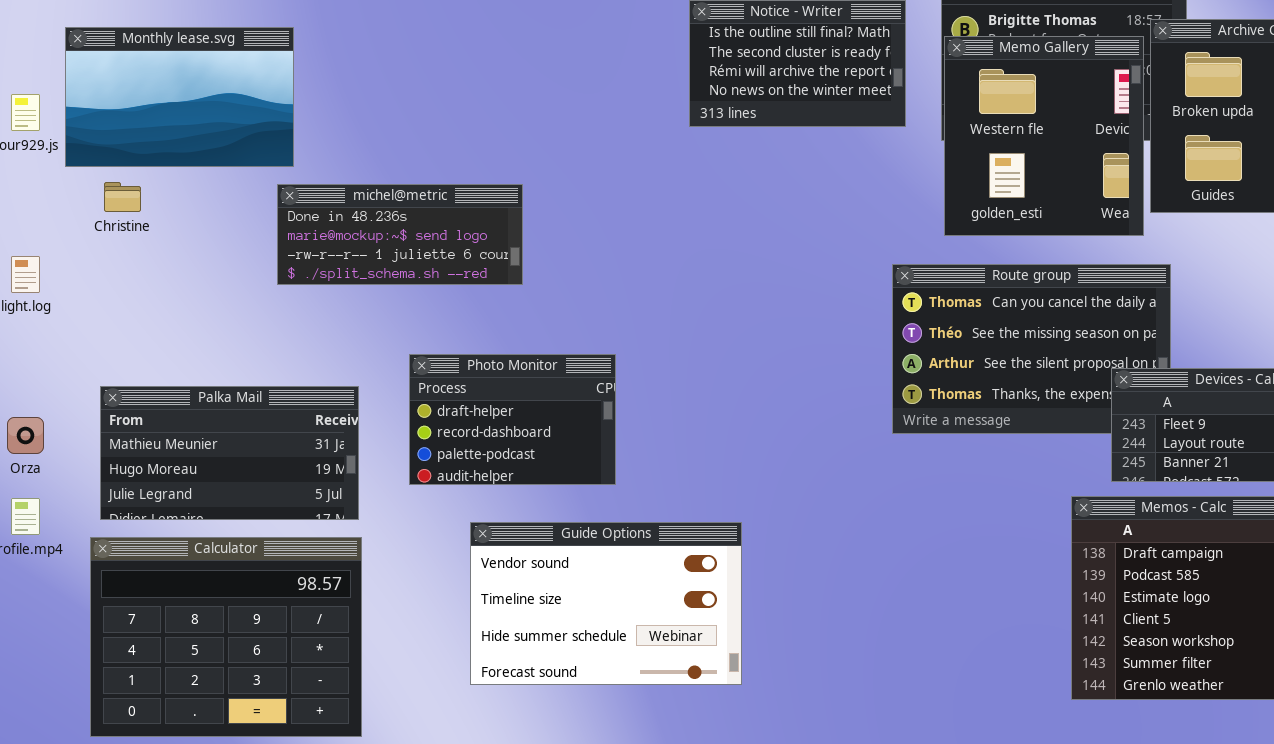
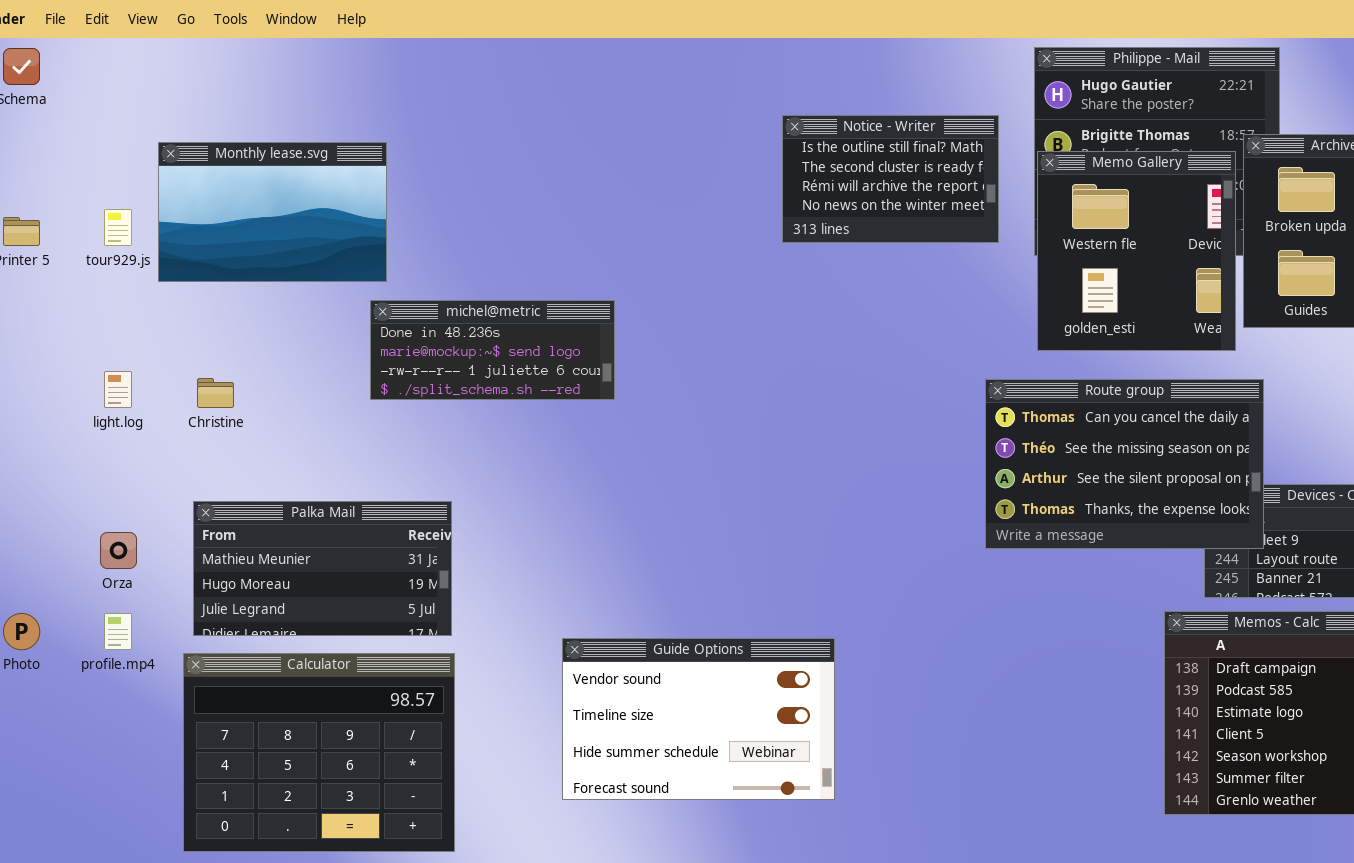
Christine: [104,182,141,212] -> [197,378,234,408], moved
Route group: [892,264,1171,434] -> [985,379,1264,549], raised
Photo Monitor: [409,354,616,485] -> none, closed

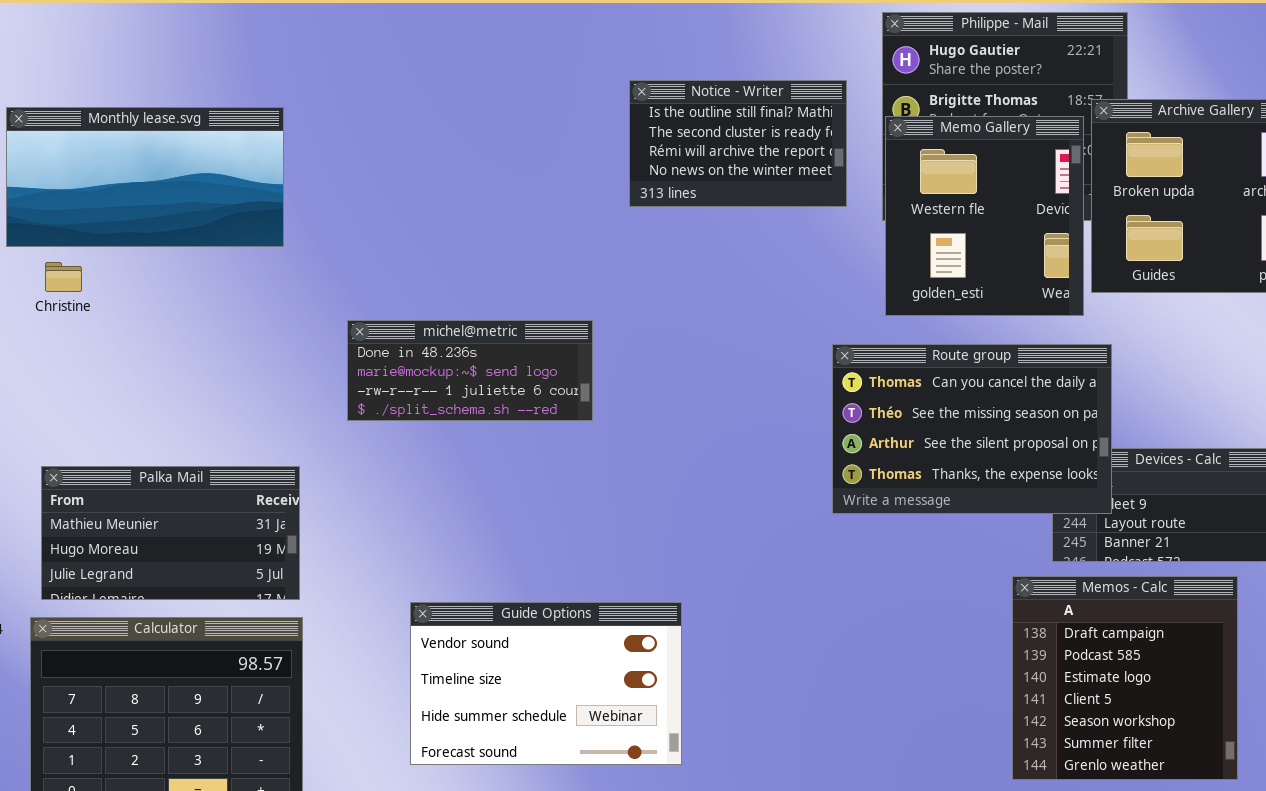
Monthly lease.svg: [158,142,387,282] -> [6,107,284,247], resized
michel@metric: [370,300,615,400] -> [347,320,593,421], moved
Christine: [197,378,234,408] -> [45,262,82,292], moved

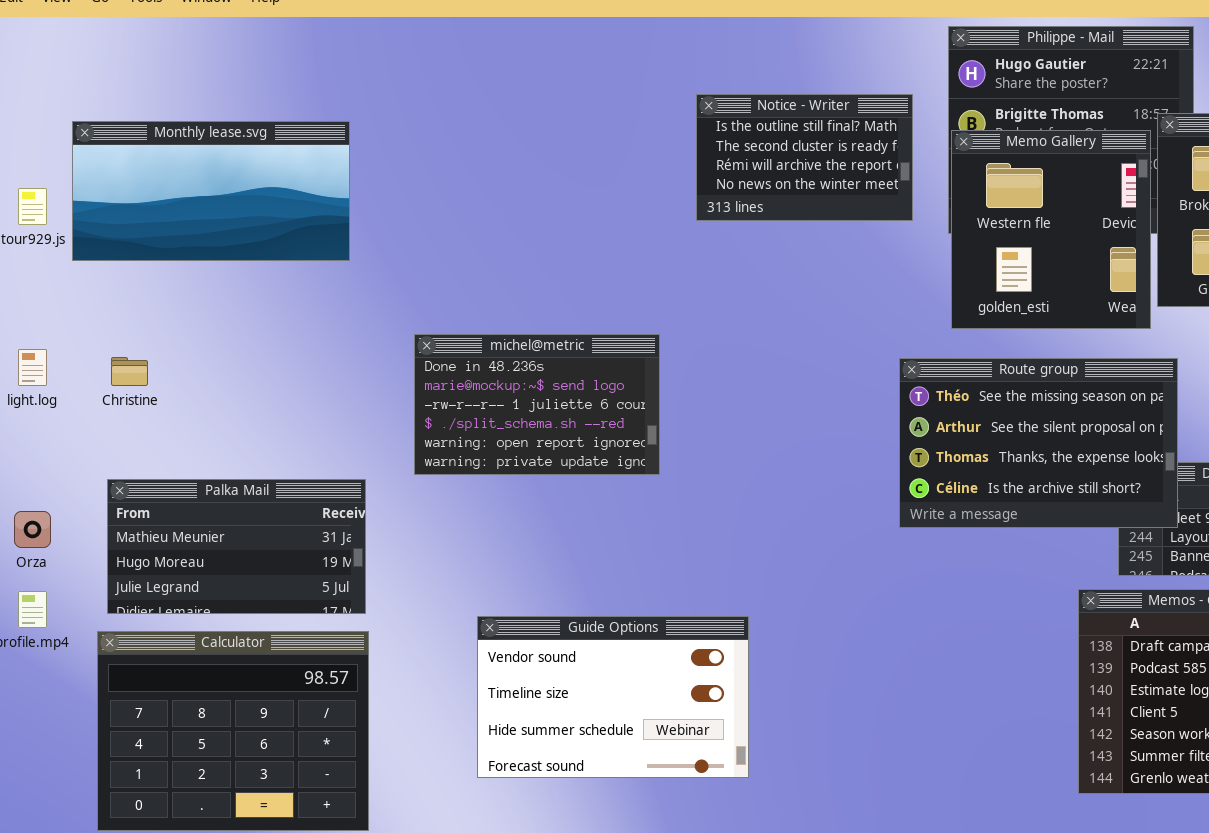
Christine: [45,262,82,292] -> [111,357,148,386], moved
michel@metric: [347,320,593,421] -> [414,334,660,475], resized
Route group: [832,344,1112,514] -> [899,358,1178,528], scrolled down 1 row

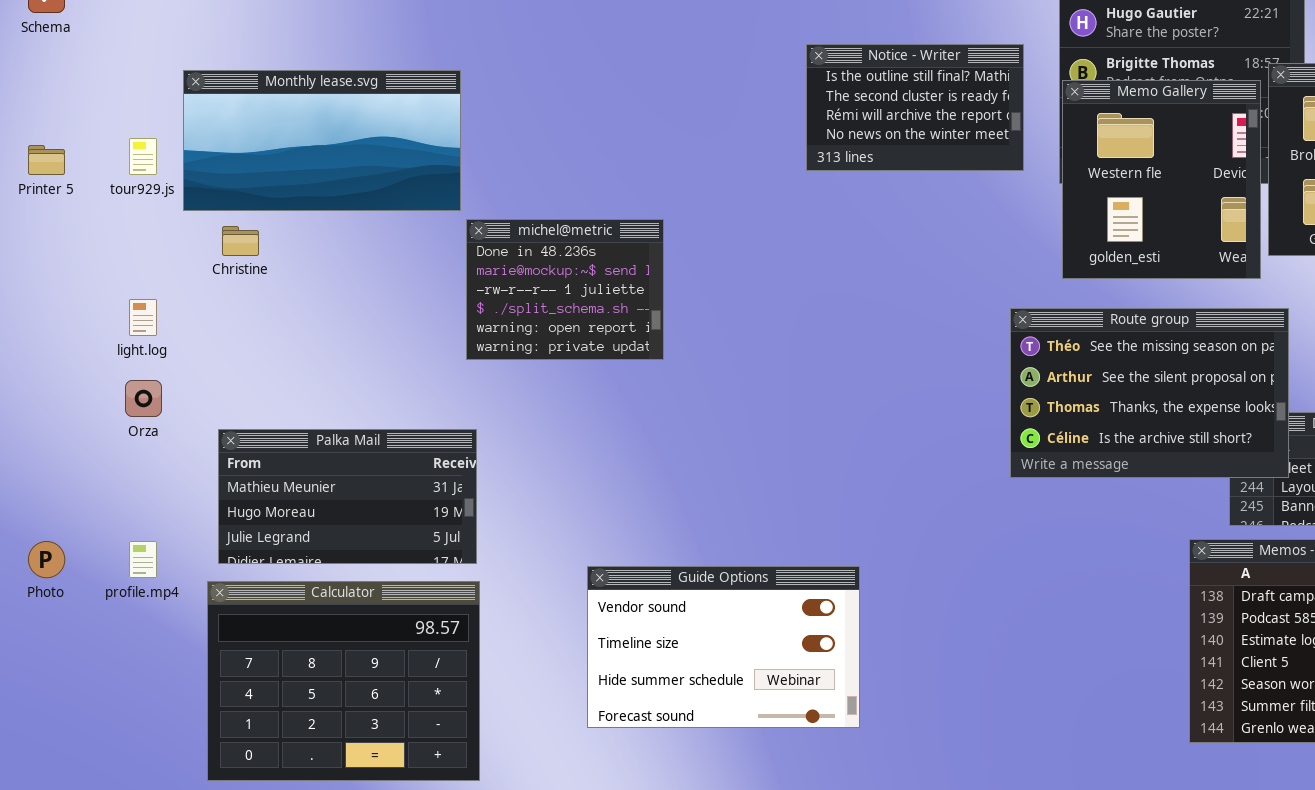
michel@metric: [414,334,660,475] -> [466,219,664,360], moved, resized
Christine: [111,357,148,386] -> [222,226,259,256], moved
Orza: [14,511,51,548] -> [125,380,162,417], moved

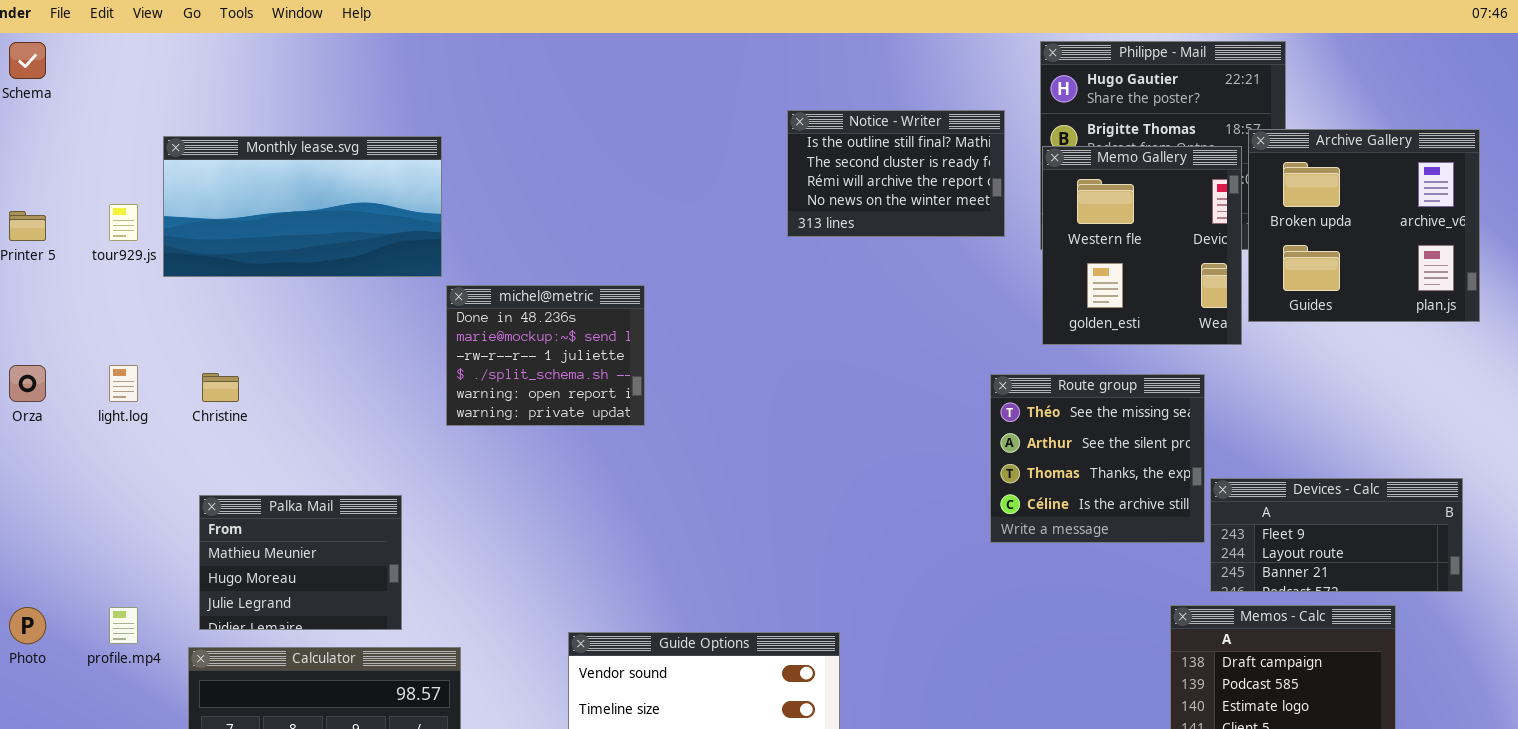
Christine: [222,226,259,256] -> [202,373,239,402], moved
Route group: [1010,308,1289,478] -> [990,374,1205,543], resized
Orza: [125,380,162,417] -> [9,365,46,402], moved
Palka Mail: [218,429,477,564] -> [199,495,402,630], resized

